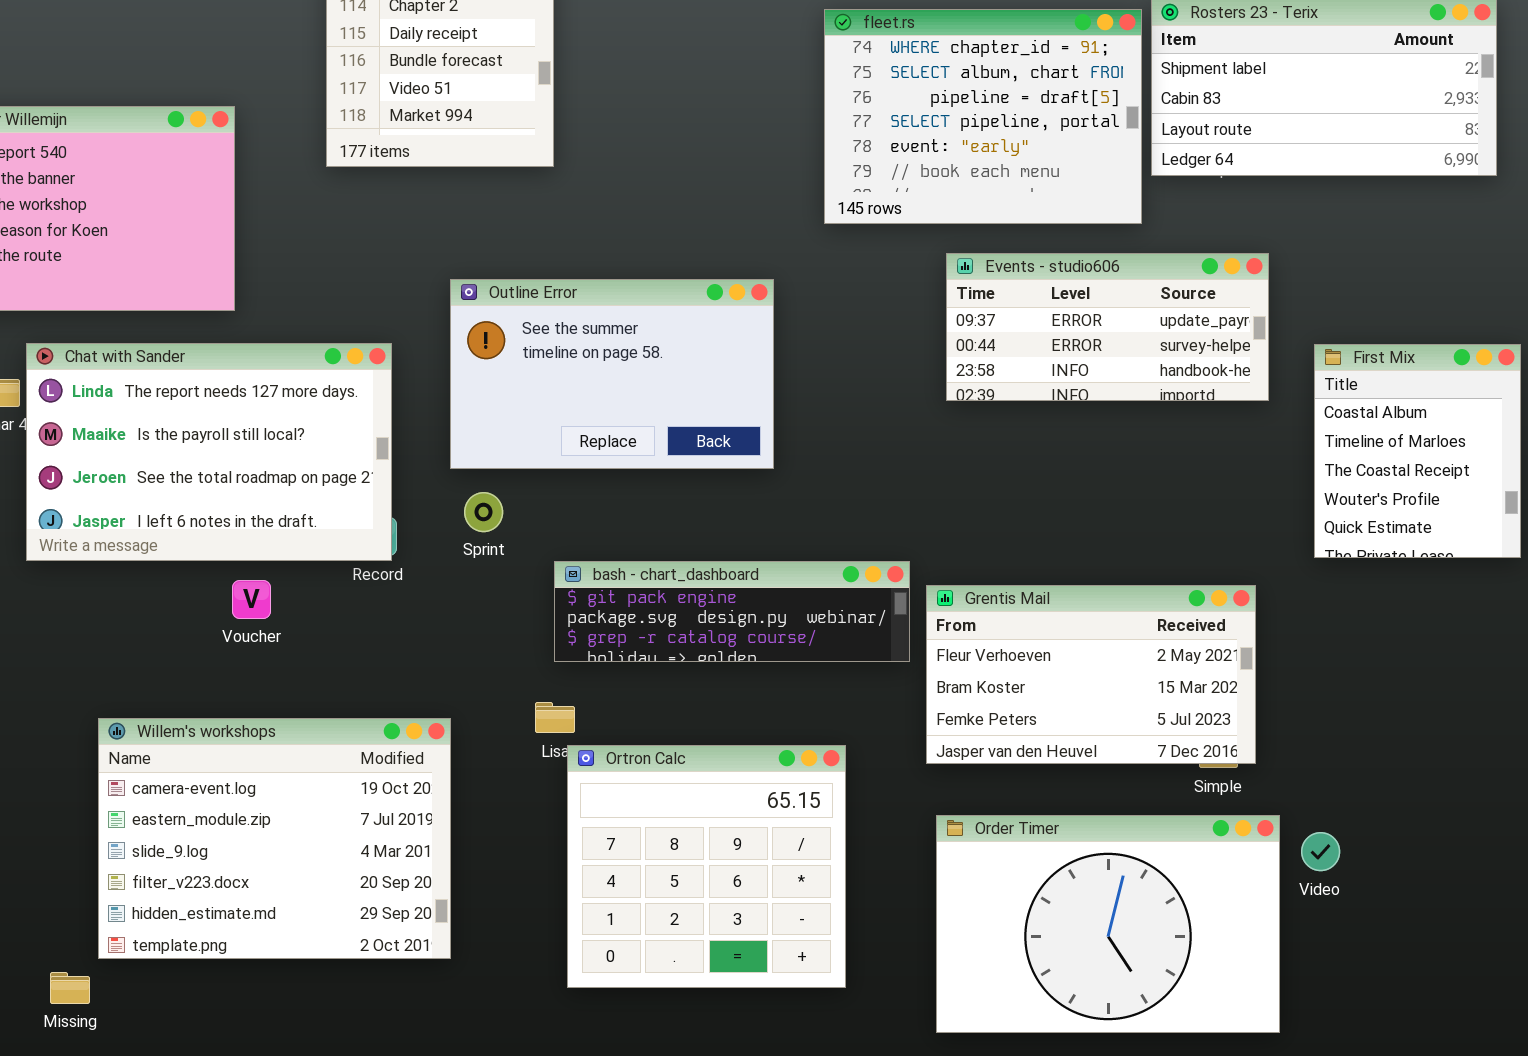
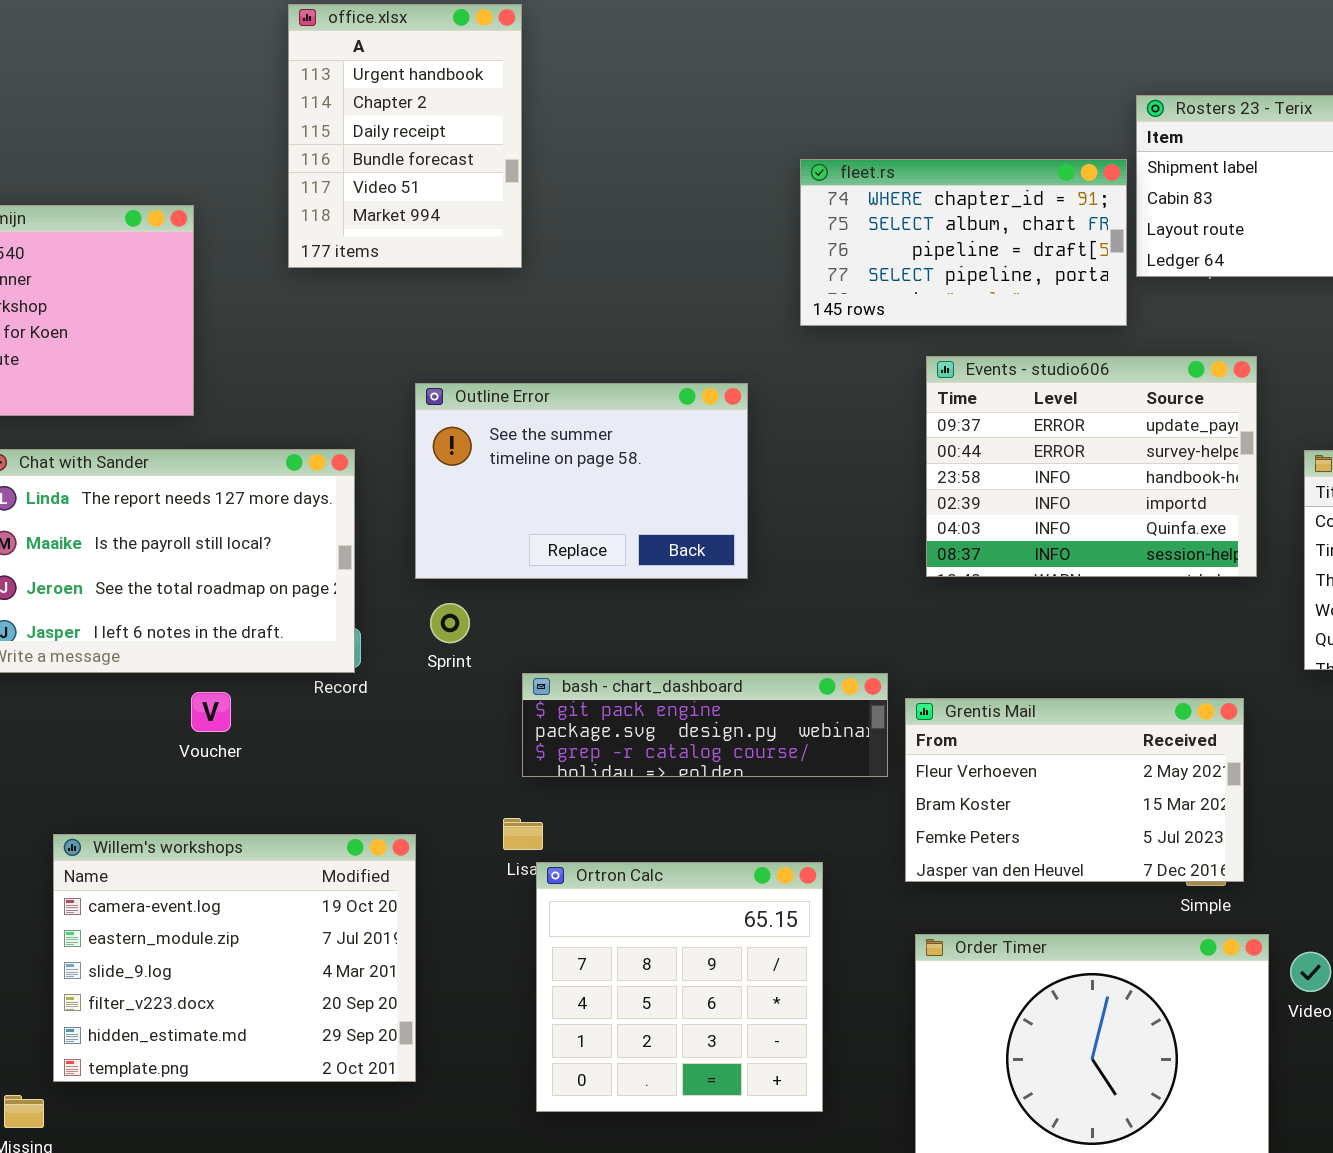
fleet.rs: [824,9,1142,224] -> [800,159,1127,326], resized
Events - studio606: [946,253,1269,401] -> [926,356,1257,577], resized

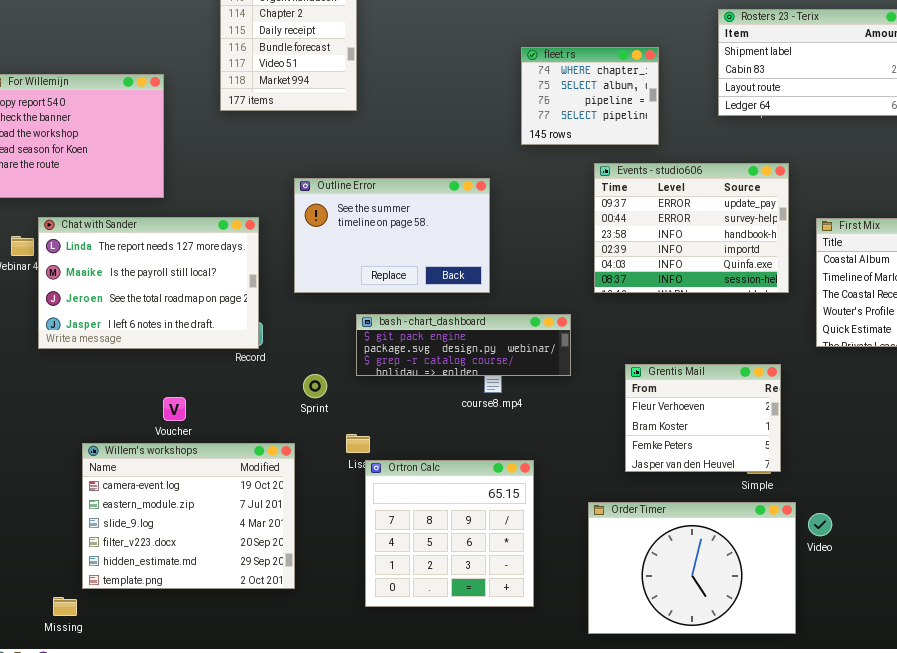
fleet.rs: [800,159,1127,326] -> [521,47,659,145], resized
Sprint: [430,603,470,643] -> [303,374,327,398], moved
bash - chart_dashboard: [522,673,888,777] -> [356,314,571,376], moved
Voucher: [191,692,231,732] -> [163,397,186,421], moved
Grentis Mail: [905,698,1244,882] -> [625,364,781,472], resized

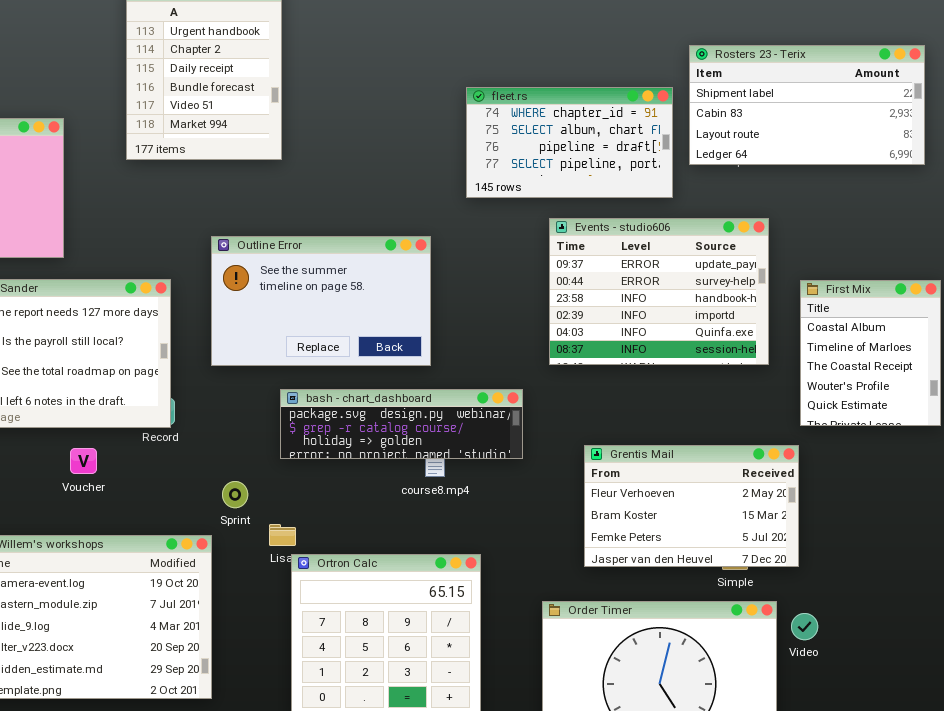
fleet.rs: [521,47,659,145] -> [466,87,673,198], resized
bash - chart_dashboard: [356,314,571,376] -> [280,389,523,459], scrolled down 1 row
Grentis Mail: [625,364,781,472] -> [584,445,799,567], resized
Sprint: [303,374,327,398] -> [222,481,248,508], moved
Voucher: [163,397,186,421] -> [70,448,97,474], moved

